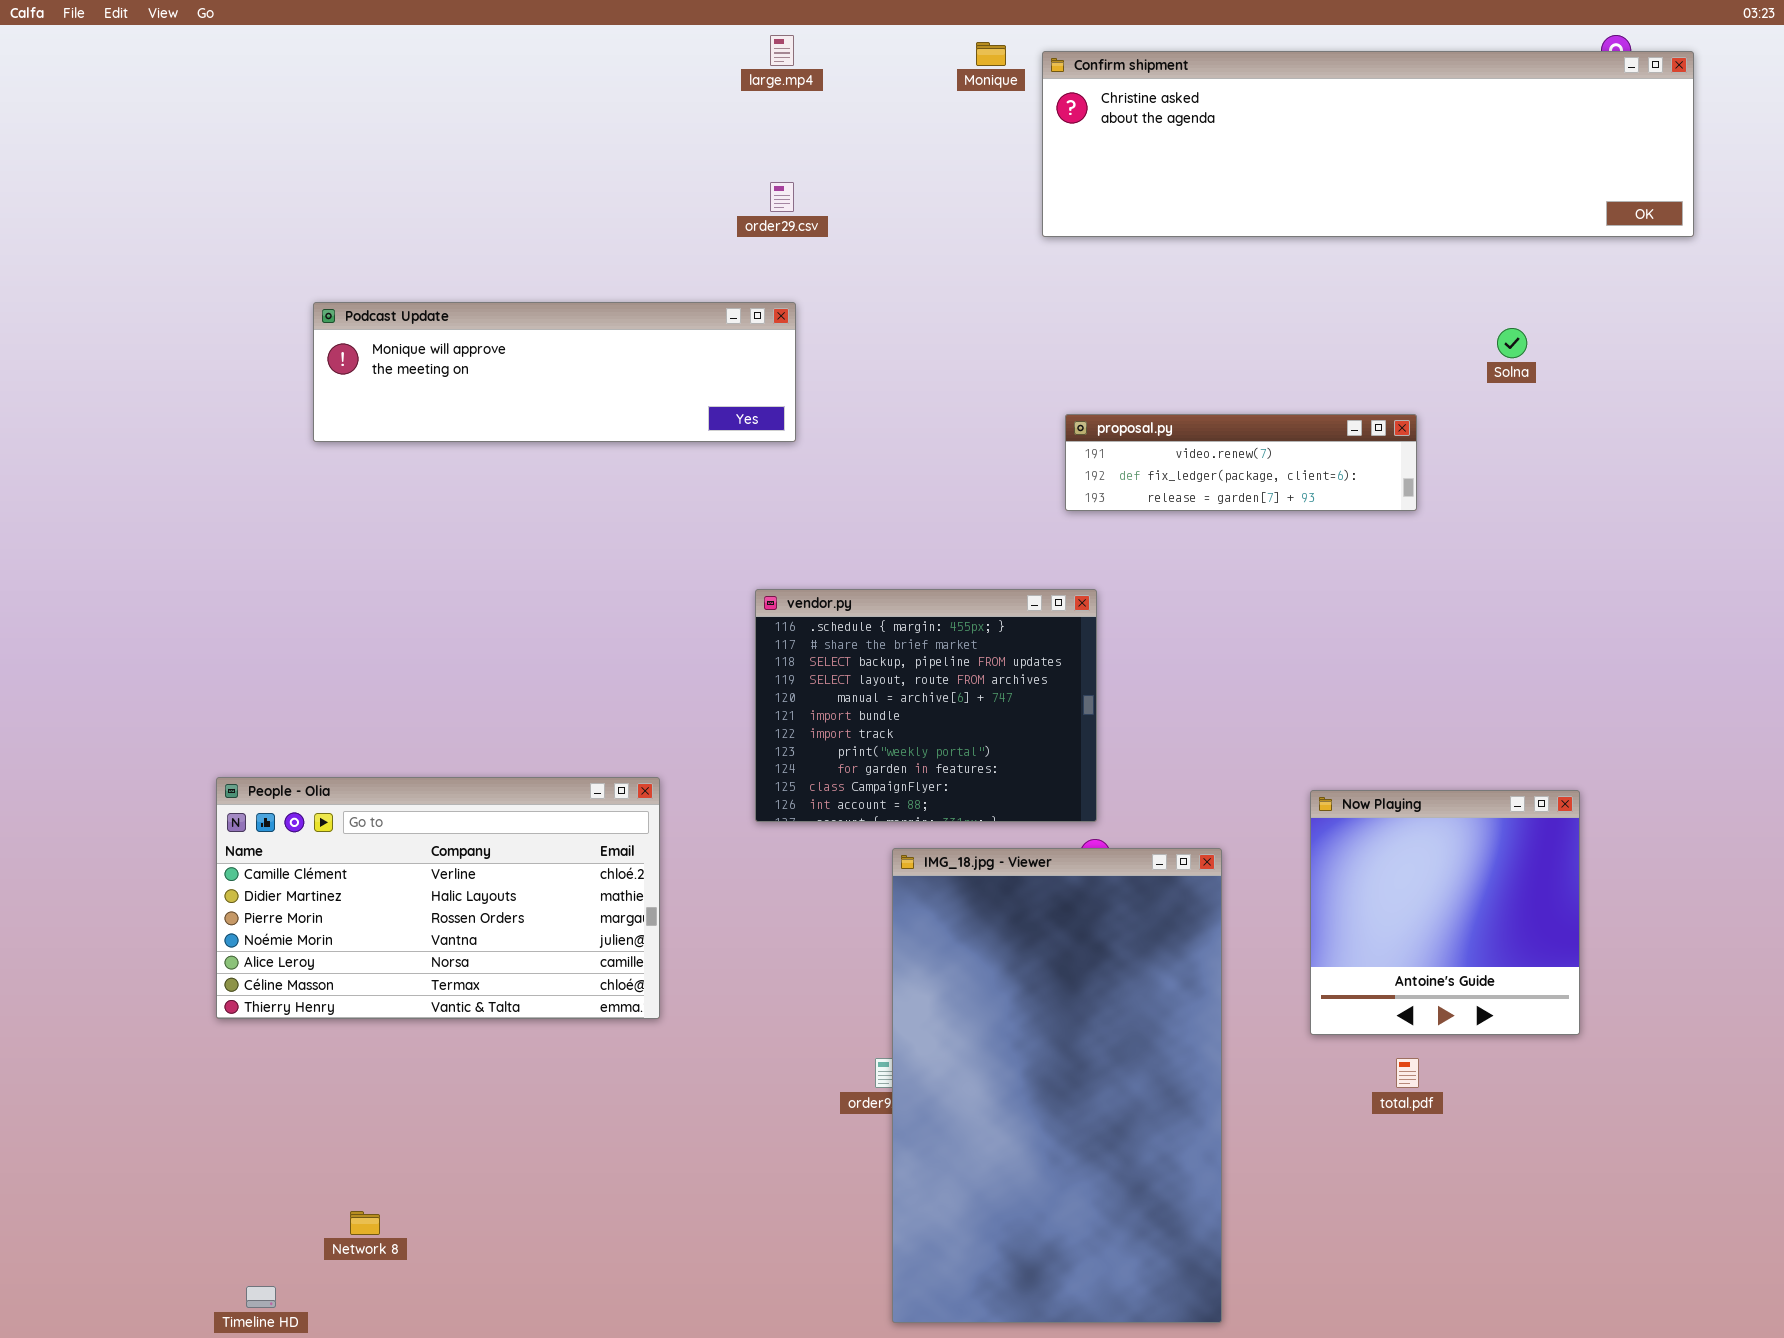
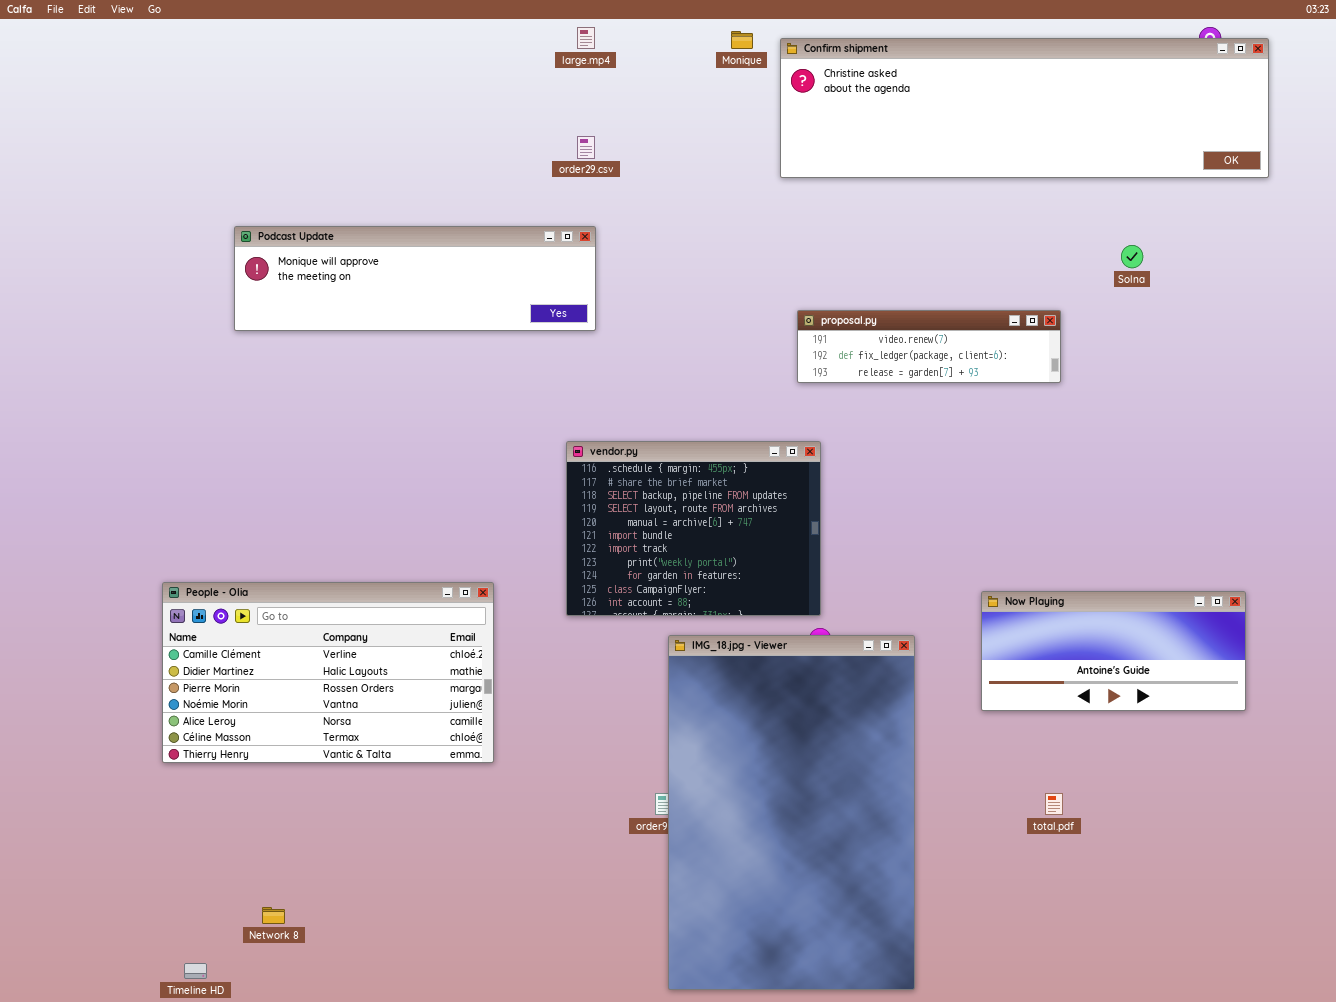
Now Playing: [1310,790,1580,1035] -> [981,591,1246,711], resized

